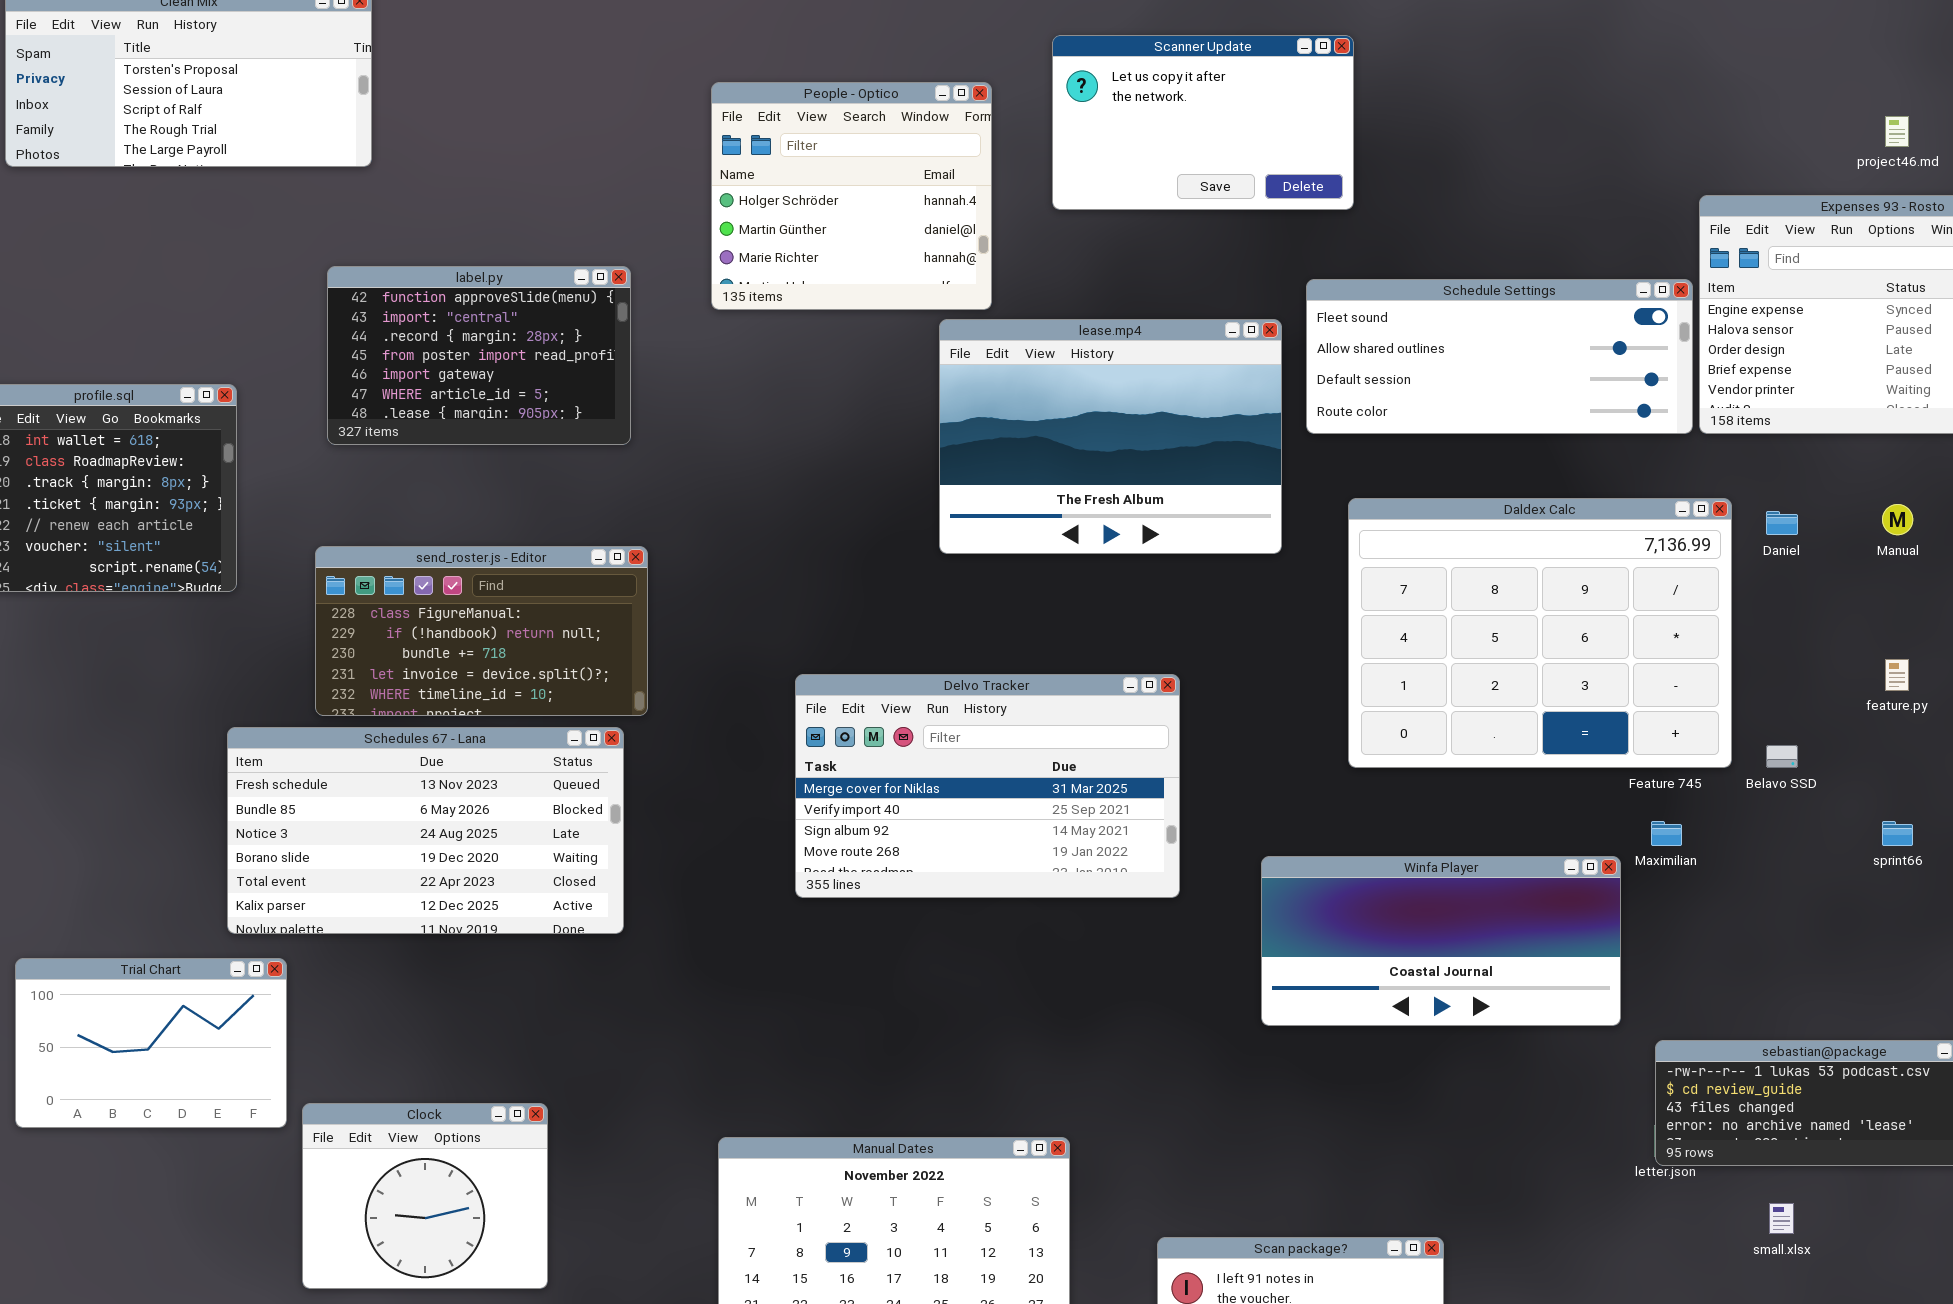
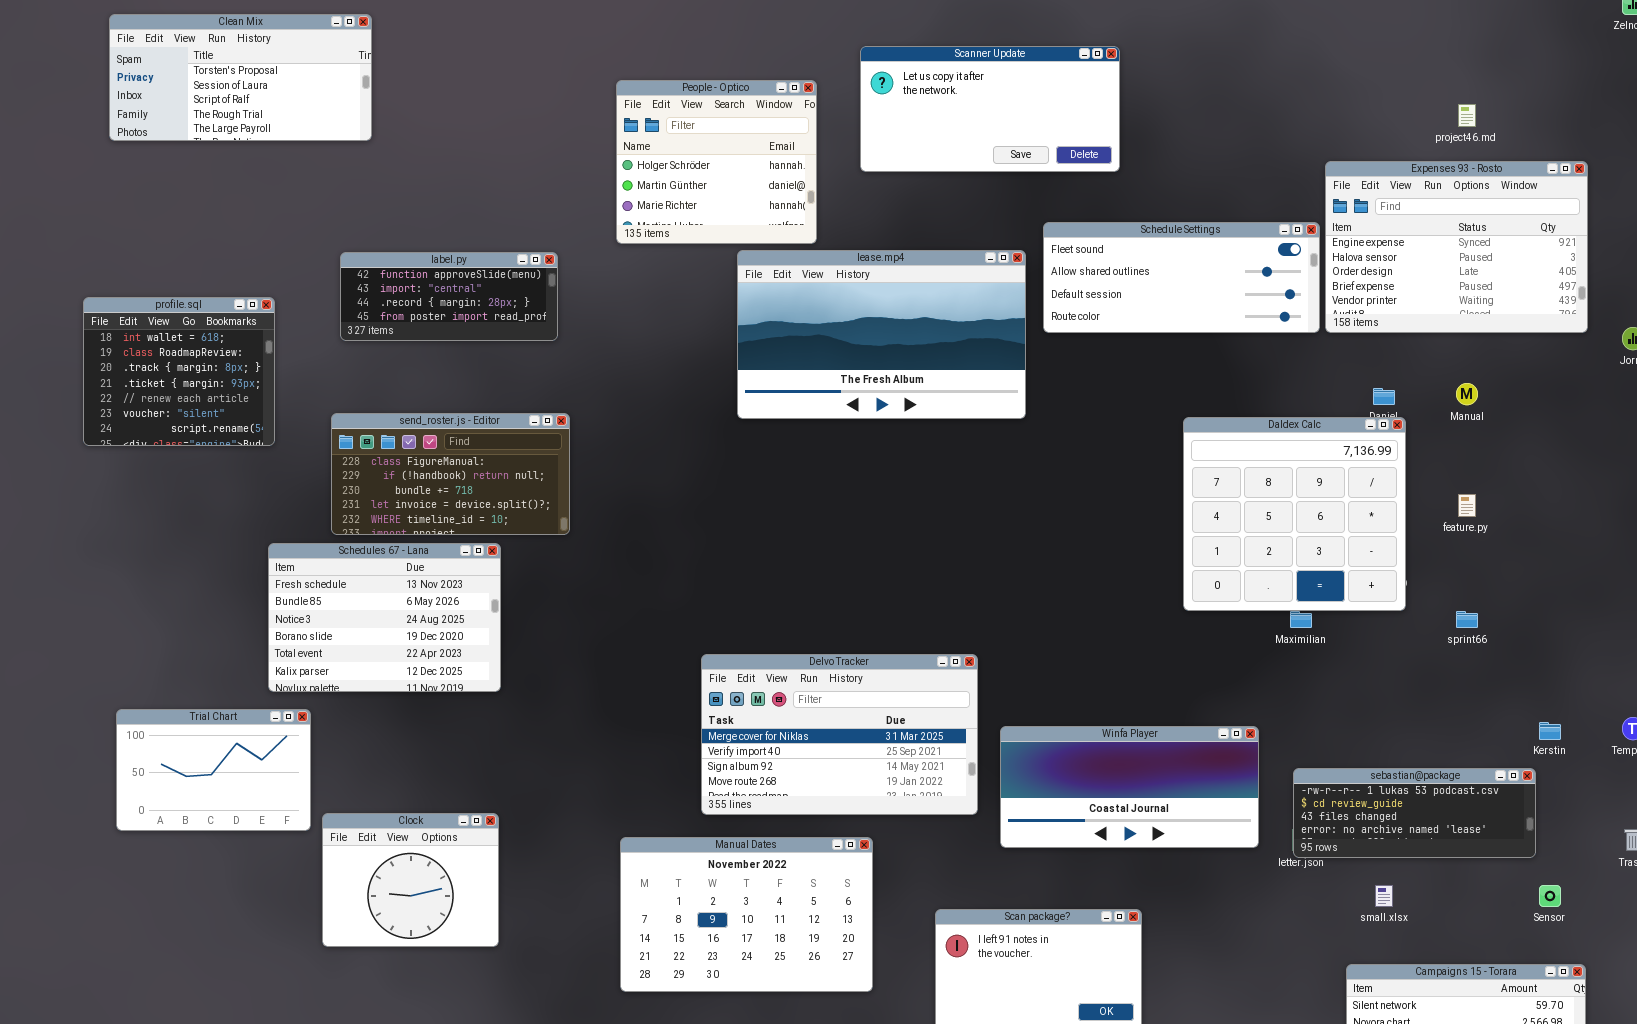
Scanner Update: [1052,35,1354,210] -> [860,46,1120,172], resized
label.py: [327,266,631,445] -> [340,252,558,341], resized
lease.mp4: [939,319,1282,554] -> [737,250,1026,419], resized
Daldex Calc: [1348,498,1732,768] -> [1183,417,1406,611], moved, resized
Delvo Tracker: [795,674,1180,898] -> [701,654,978,815], moved
Schedules 67 - Lana: [227,727,624,934] -> [268,543,501,692], resized
Winfa Player: [1261,856,1621,1026] -> [1000,726,1259,848], moved

